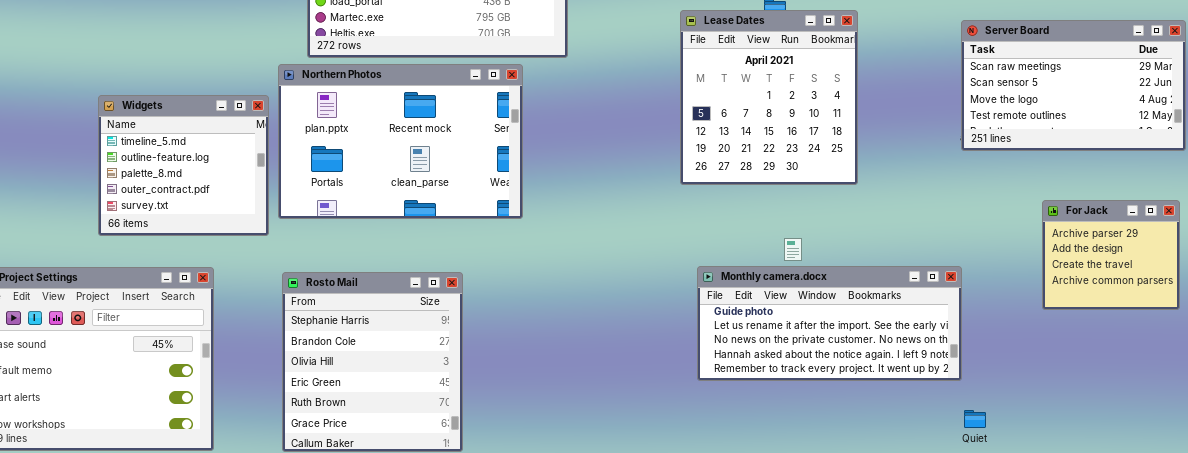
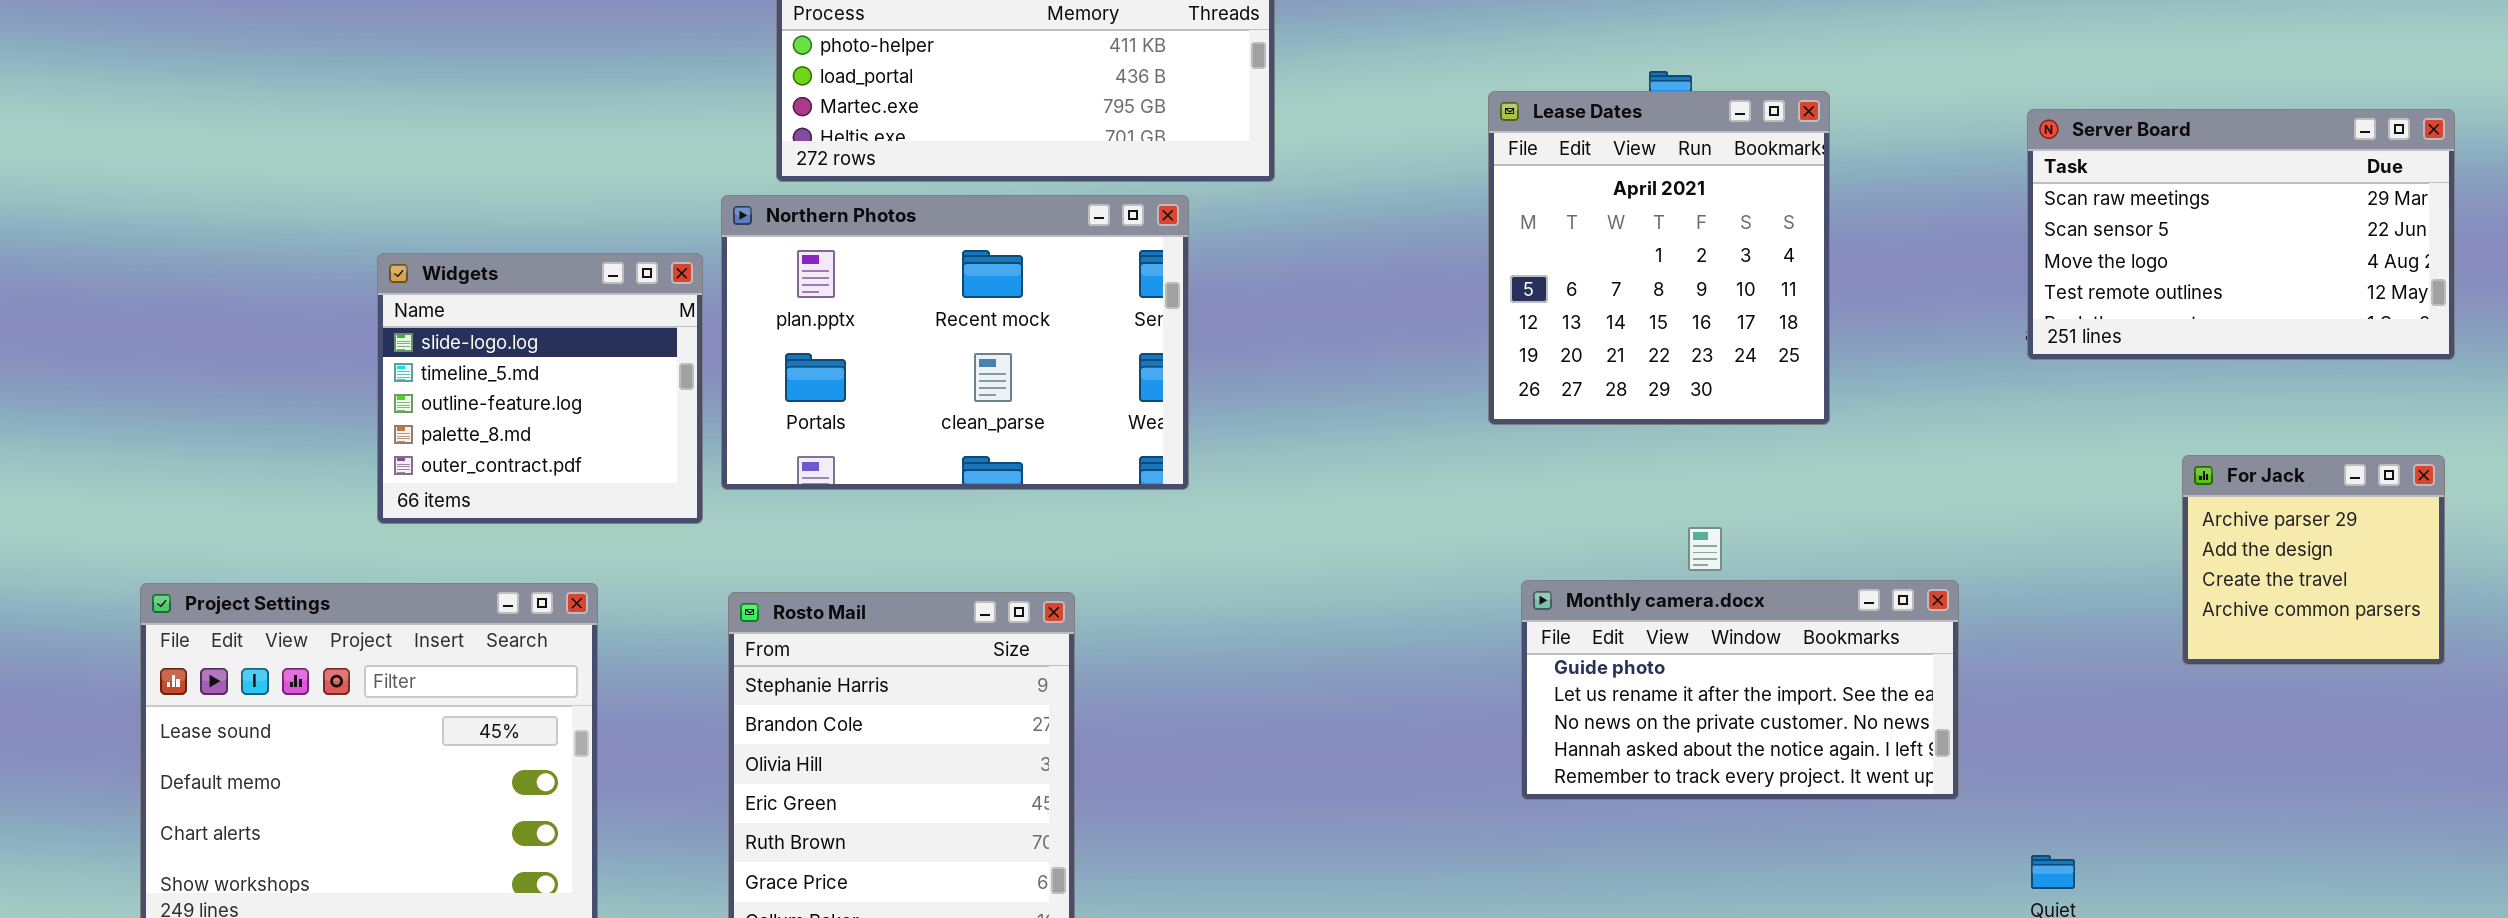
Widgets: [98,95,269,236] -> [377,253,703,524], scrolled up 1 row
Monthly camera.docx: [697,266,962,381] -> [1521,580,1959,800], resized

